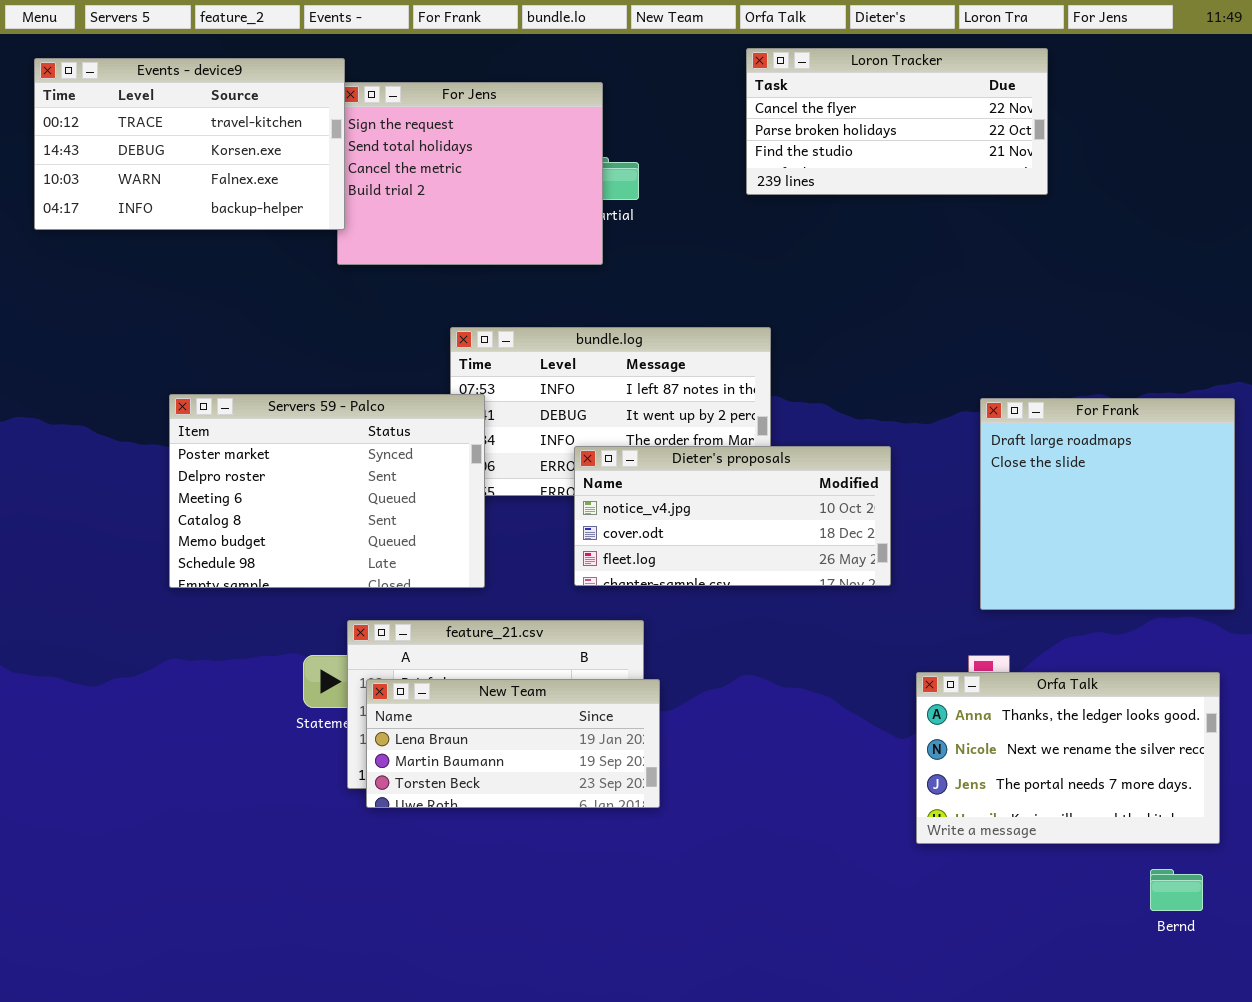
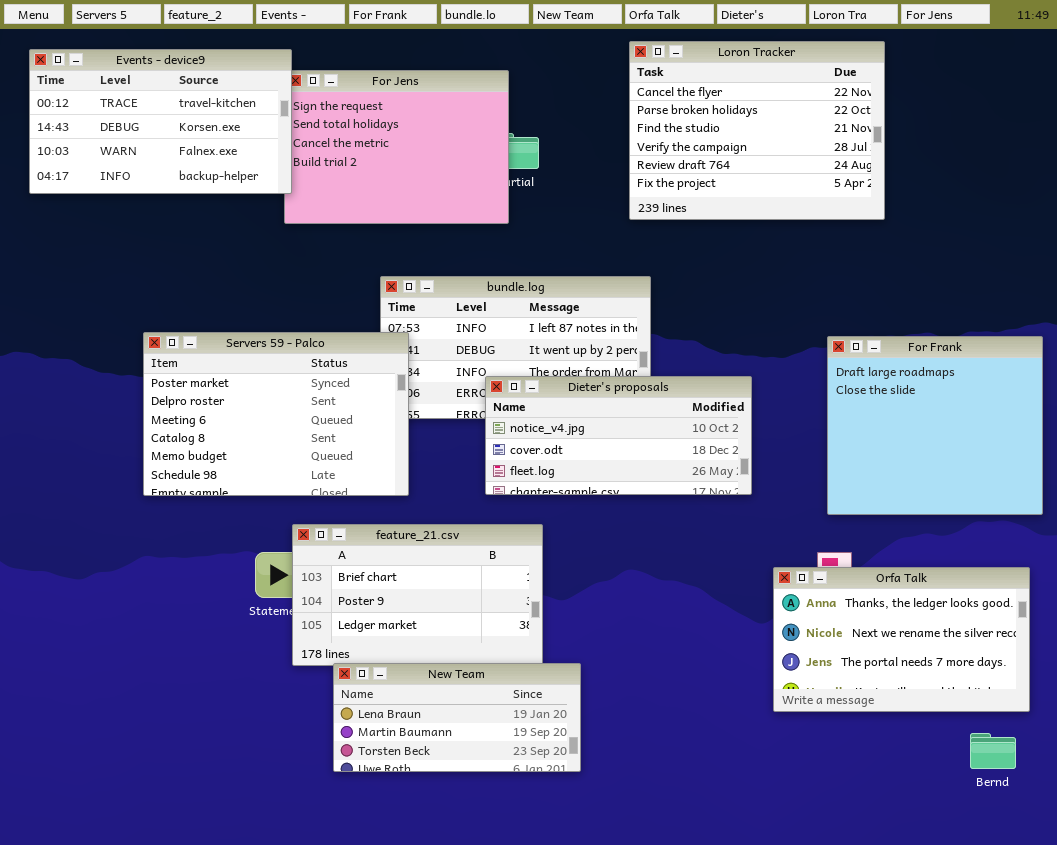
Loron Tracker: [746,48,1048,195] -> [629,41,885,220], resized
New Team: [366,679,660,808] -> [333,663,581,772], moved

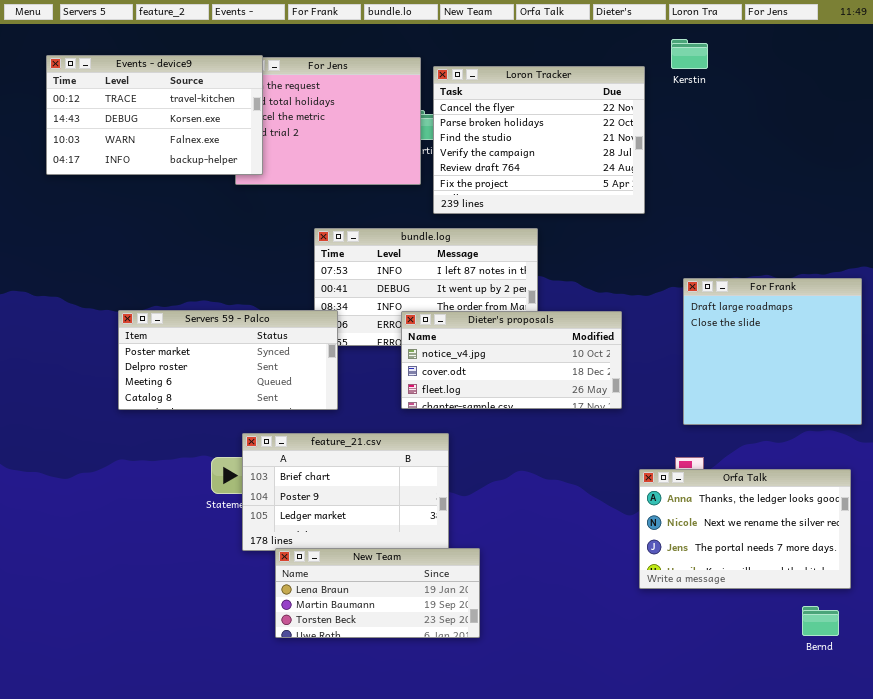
Loron Tracker: [629,41,885,220] -> [433,66,645,214], moved
Events - device9: [29,49,292,194] -> [46,55,263,175], moved
Servers 59 - Palco: [143,332,409,496] -> [118,310,338,410], resized

